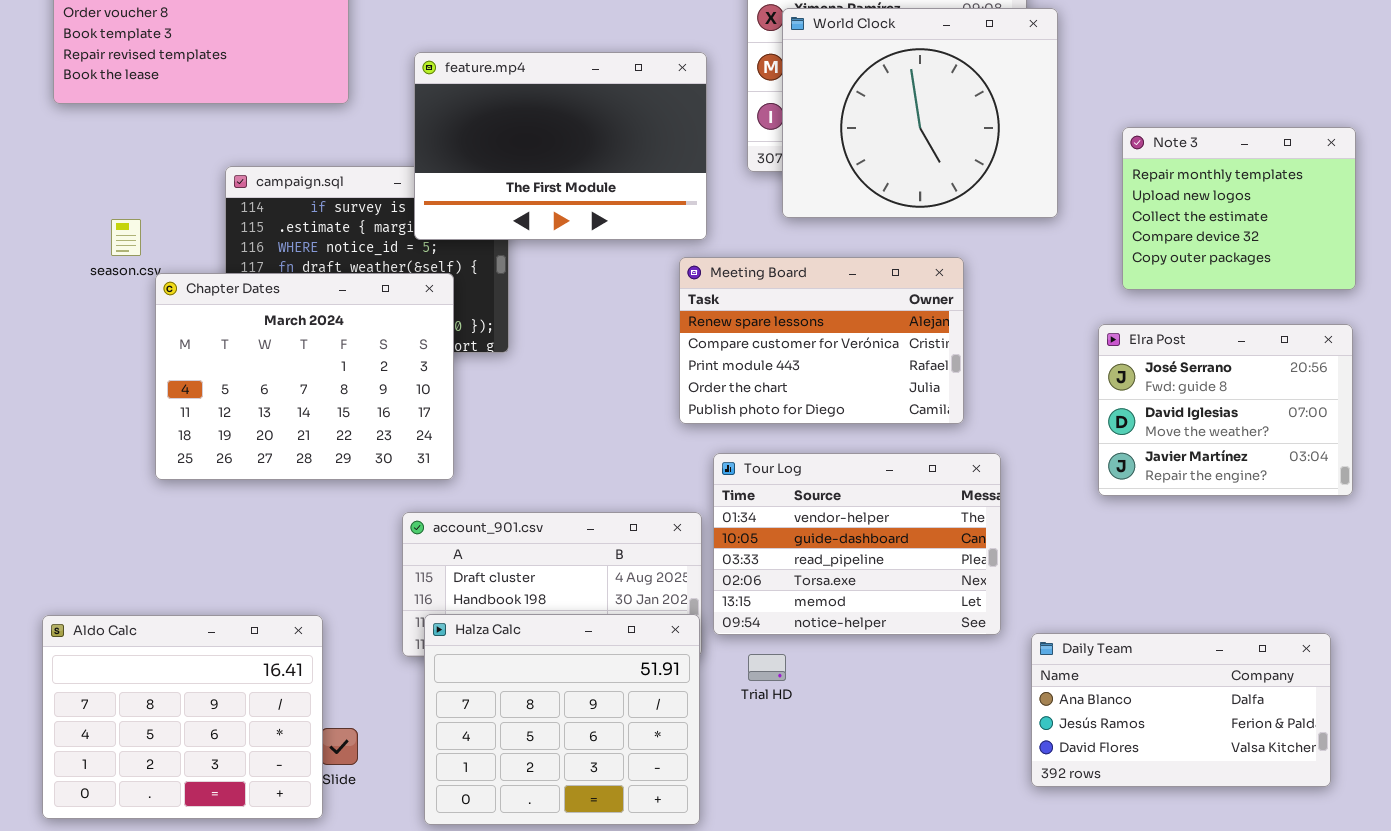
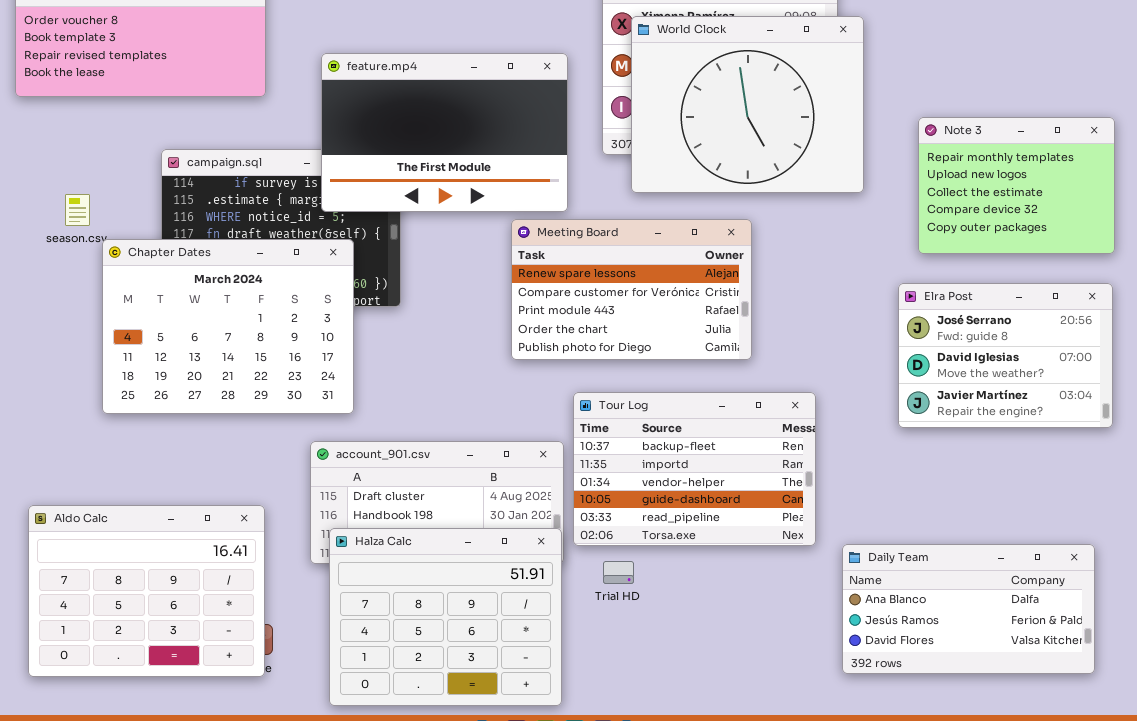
Meeting Board: [679,257,964,424] -> [511,219,752,360], moved
Tour Log: [713,453,1001,635] -> [573,392,816,546], scrolled up 2 rows
Aldo Calc: [42,615,323,819] -> [28,505,265,677], moved

